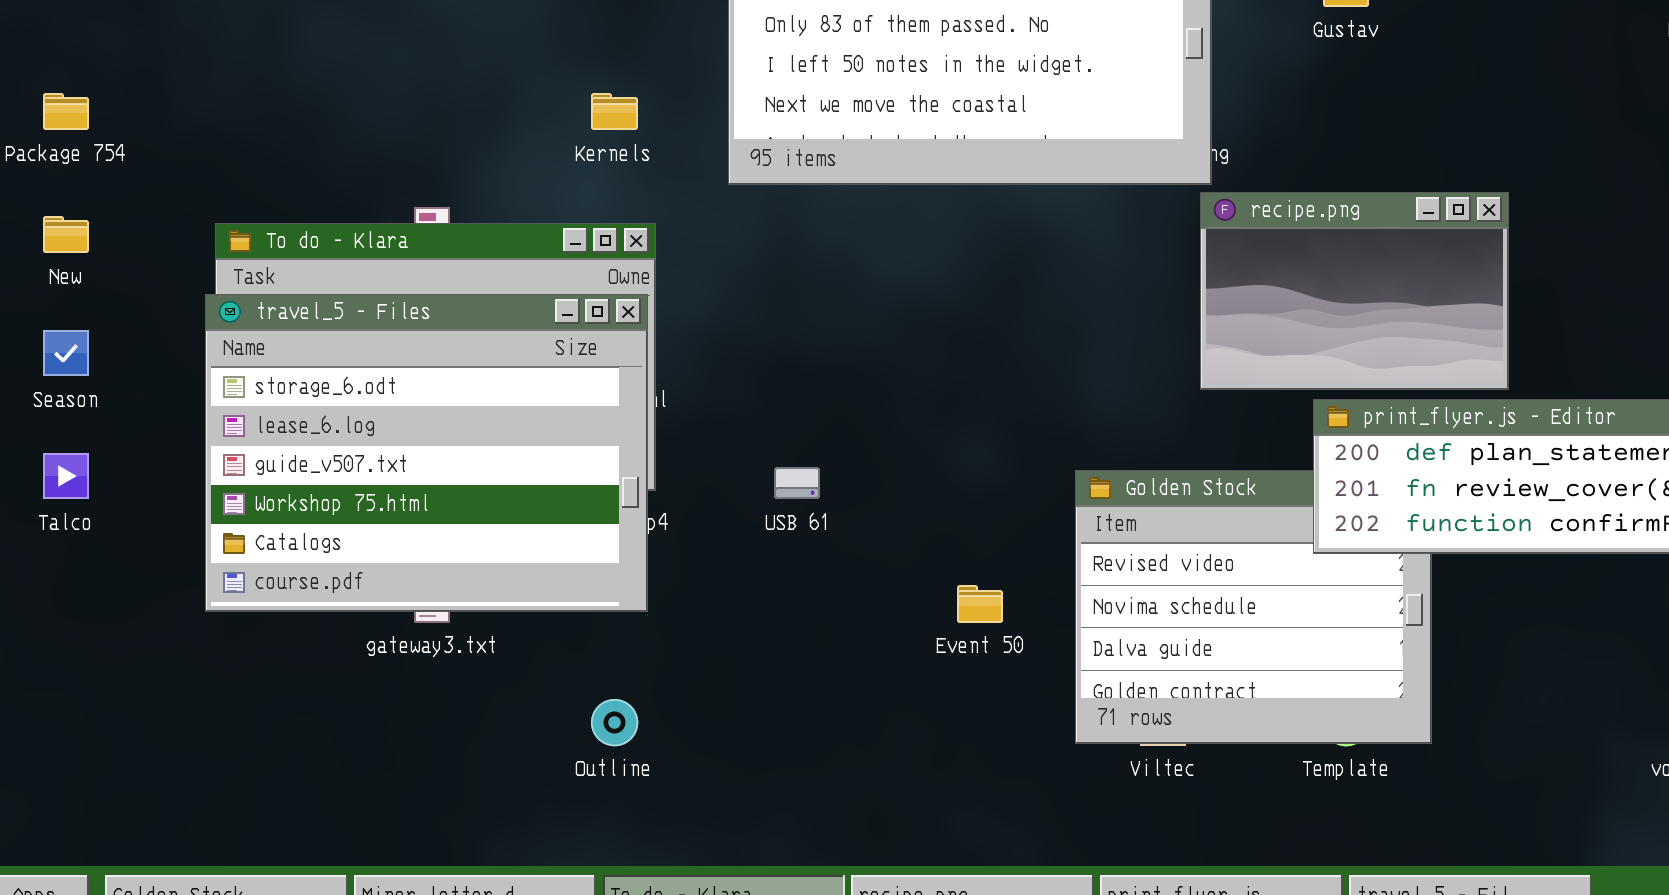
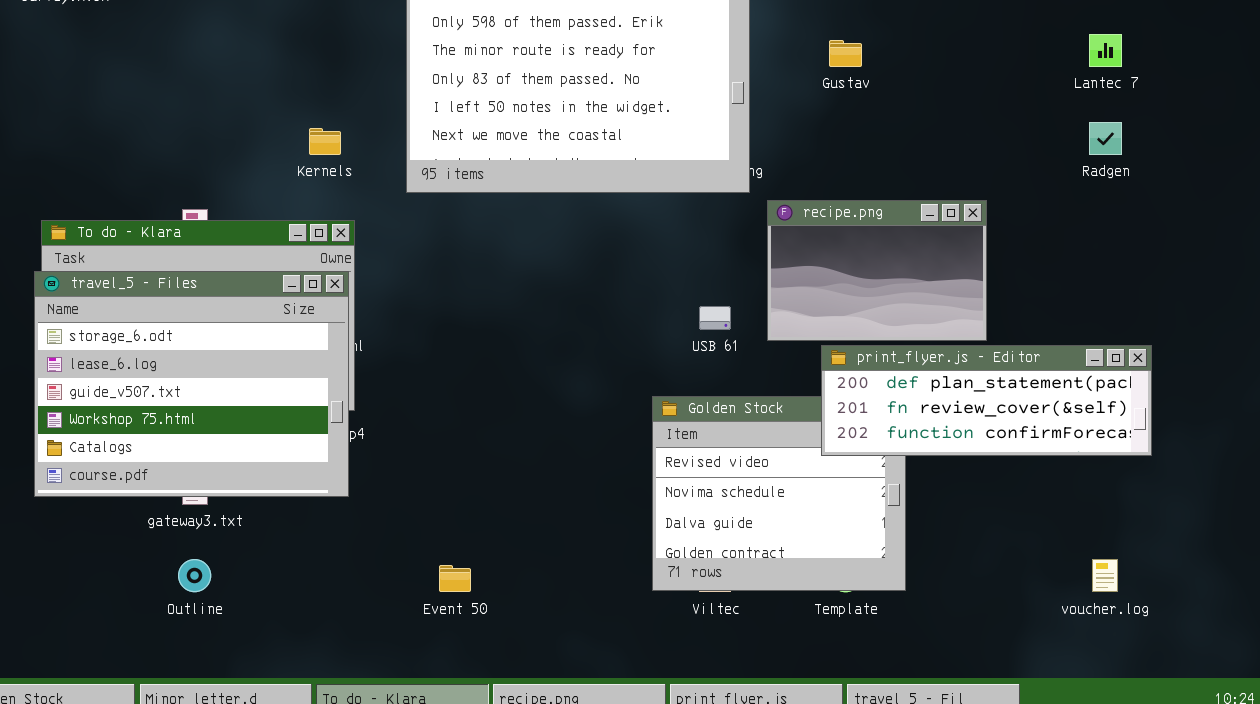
recipe.png: [1200,192,1509,390] -> [767,200,987,341], moved
USB 61: [774,467,820,499] -> [699,306,731,330], moved
Event 50: [957,585,1003,623] -> [439,565,471,592], moved
Outline: [591,699,638,746] -> [178,559,211,592], moved

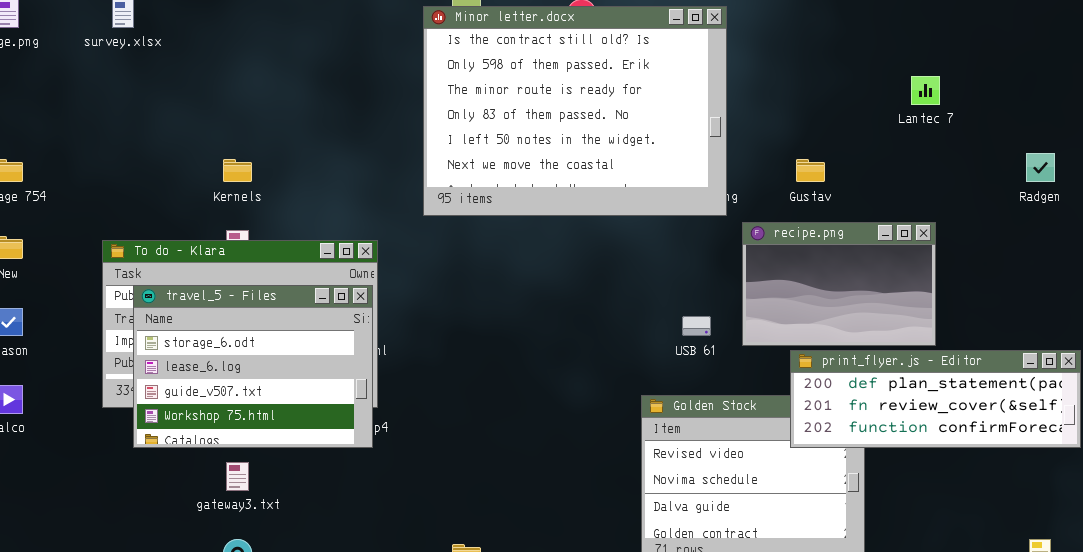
Lantec 7: [1089,34,1122,67] -> [911,76,940,105], moved
Gustav: [829,40,862,67] -> [796,159,825,182], moved
Kernels: [309,128,341,155] -> [223,159,252,182], moved
travel_5 - Files: [34,271,349,497] -> [133,285,373,448], resized

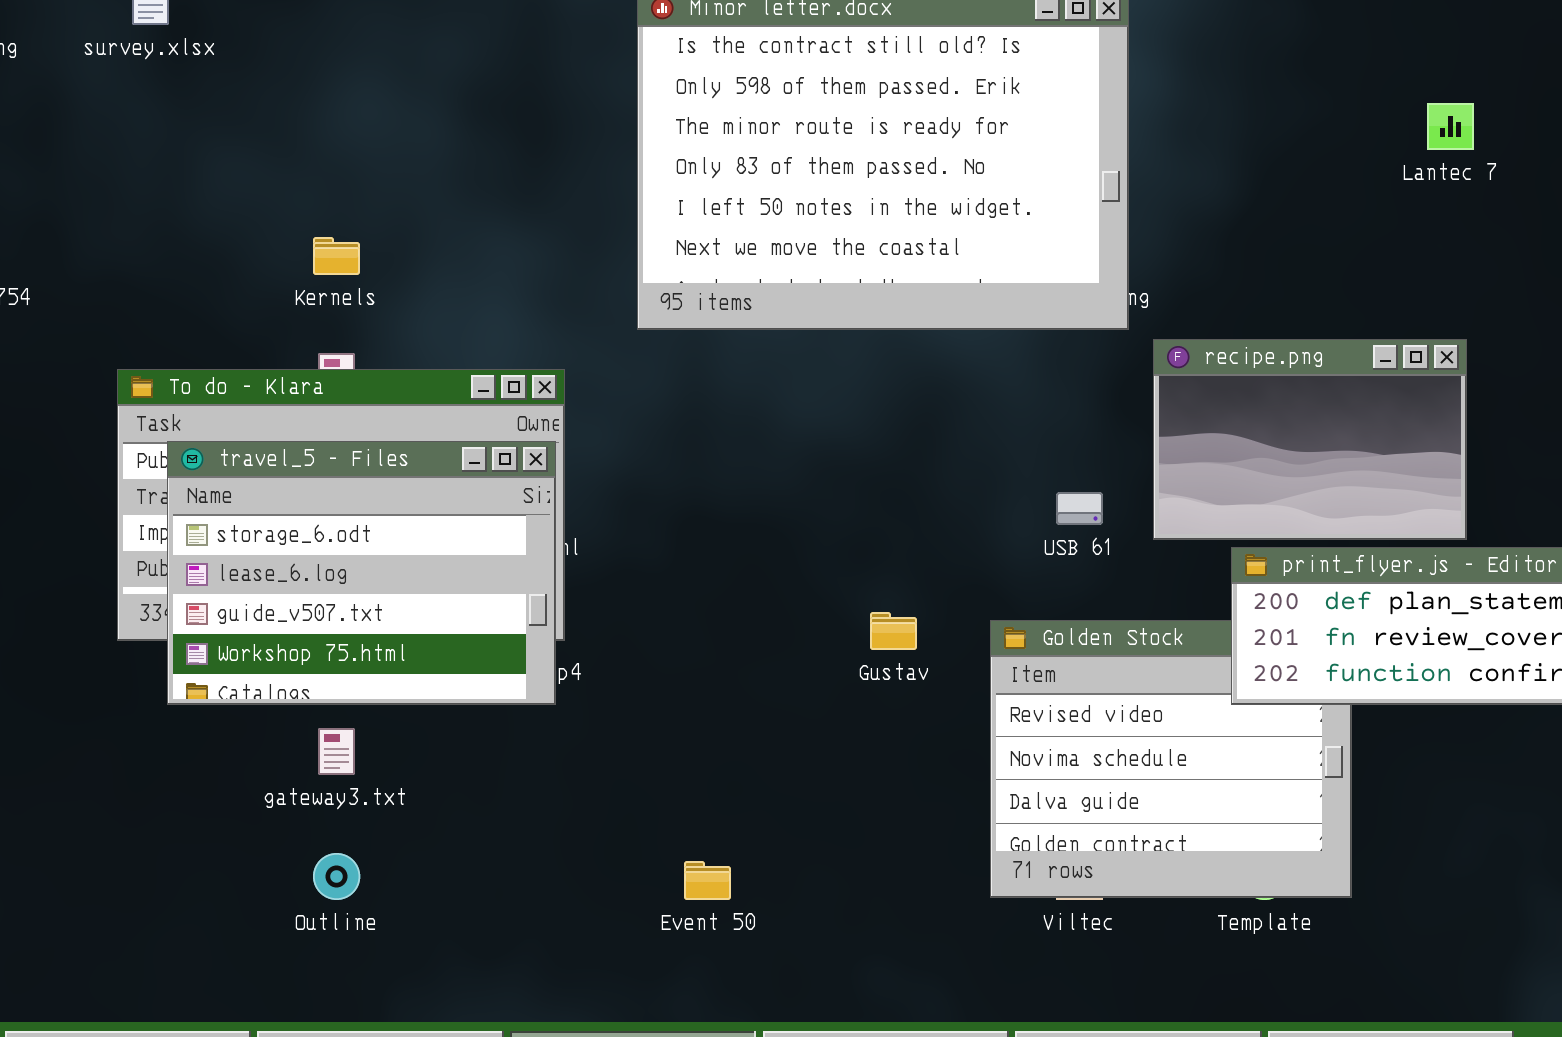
Gustav: [796,159,825,182] -> [870,612,917,650], moved

